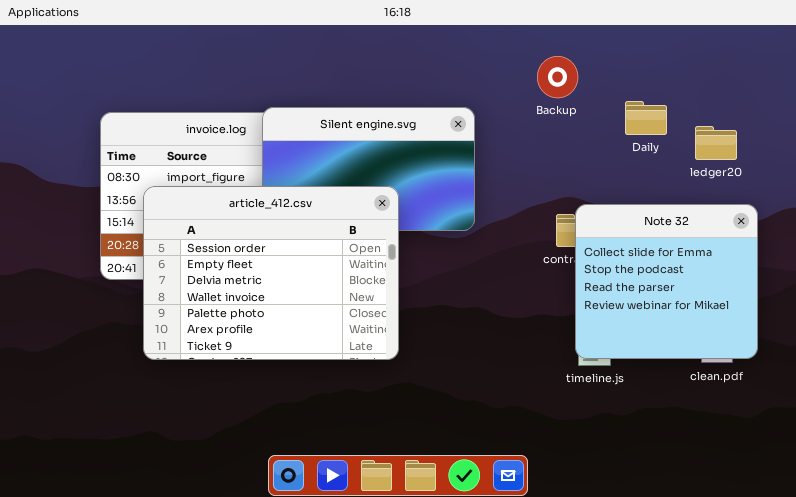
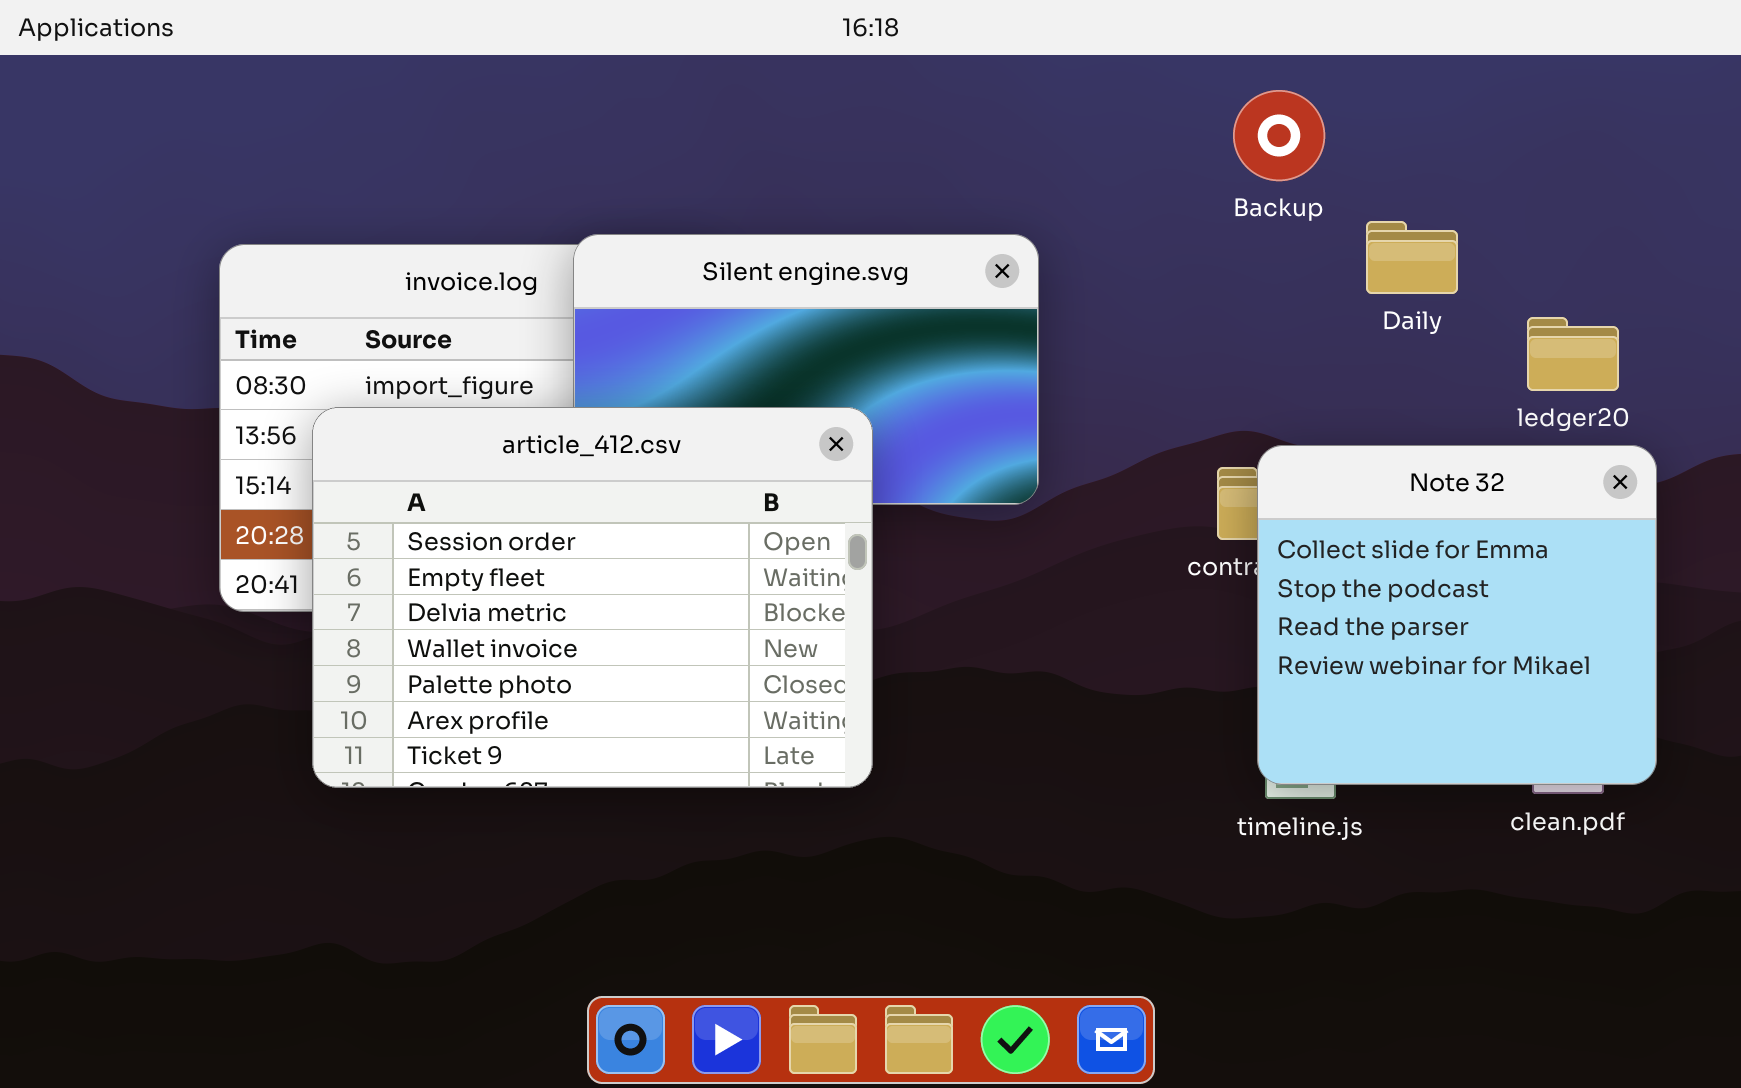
Backup: [537,56,578,98] -> [1233,90,1325,181], moved
ledger20: [695,126,737,160] -> [1527,317,1619,391], moved

